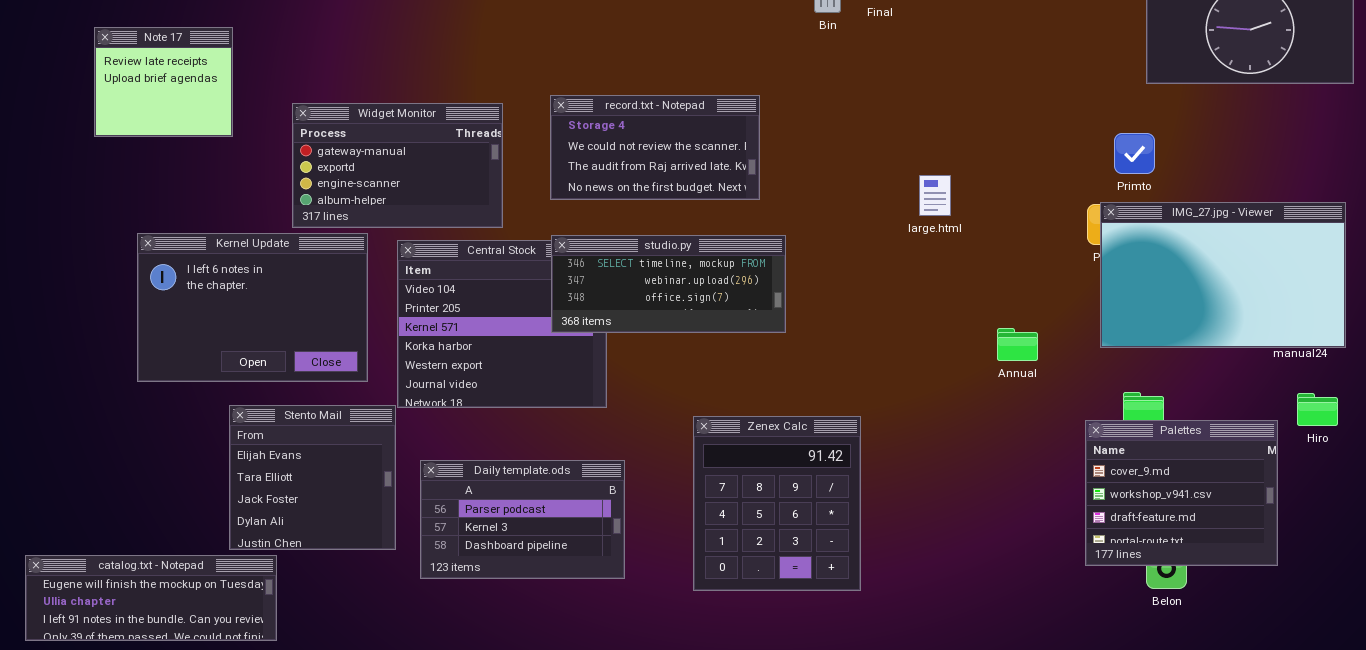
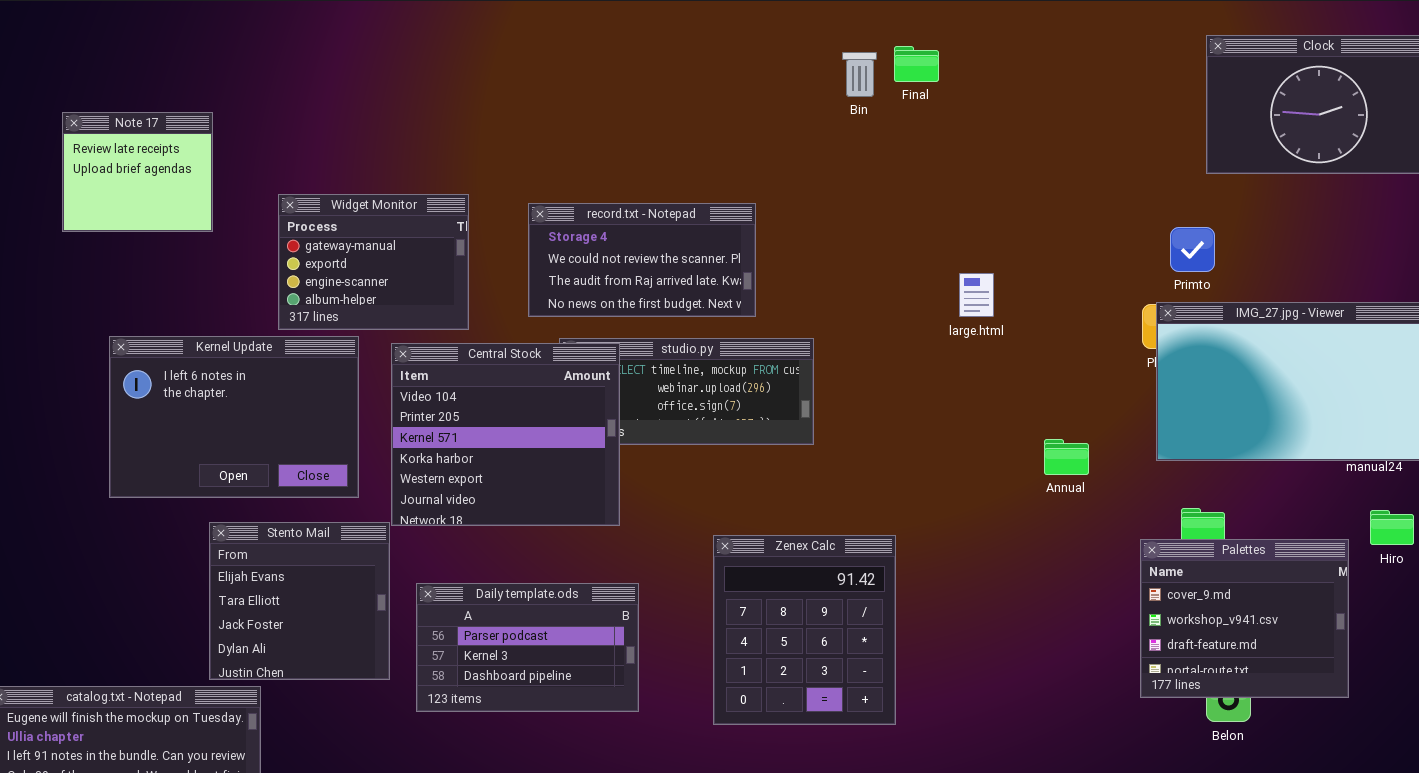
record.txt - Notepad: [550,95,760,200] -> [528,203,756,317], moved
Widget Monitor: [292,103,503,228] -> [278,194,469,330], resized
Central Stock: [397,240,607,408] -> [391,343,620,526], raised

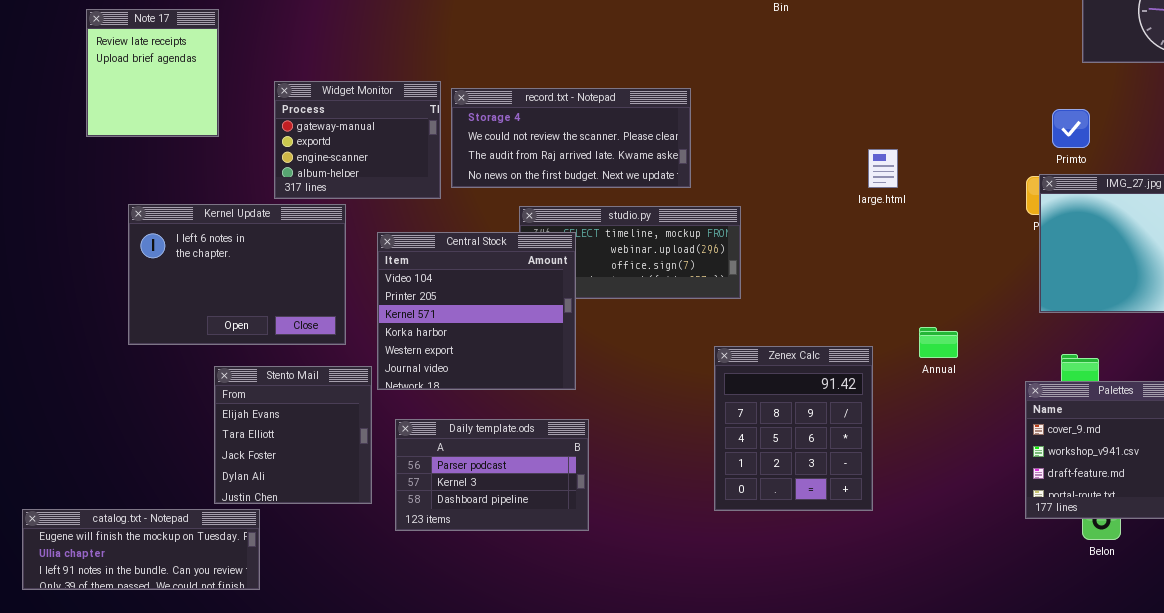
Note 17: [62,112,213,232] -> [86,9,219,137], resized
record.txt - Notepad: [528,203,756,317] -> [451,88,691,188], resized
Central Stock: [391,343,620,526] -> [377,232,576,390], moved
Annual: [1044,439,1089,475] -> [919,327,958,358], moved
Zenex Calc: [713,535,896,725] -> [714,346,873,511], moved

